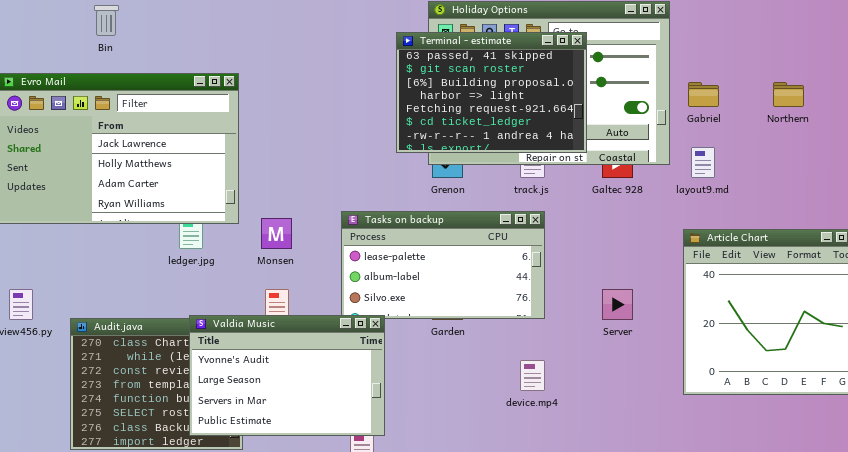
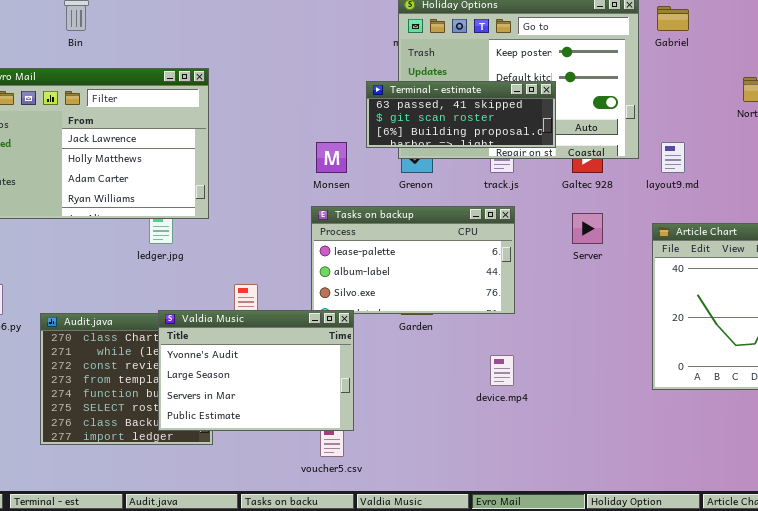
Terminal - estimate: [396,32,587,153] -> [366,81,556,148], resized
Gabriel: [688,82,719,107] -> [657,6,689,31], moved
Monsen: [261,218,292,249] -> [316,142,347,173], moved
Server: [602,289,633,320] -> [572,213,603,244], moved

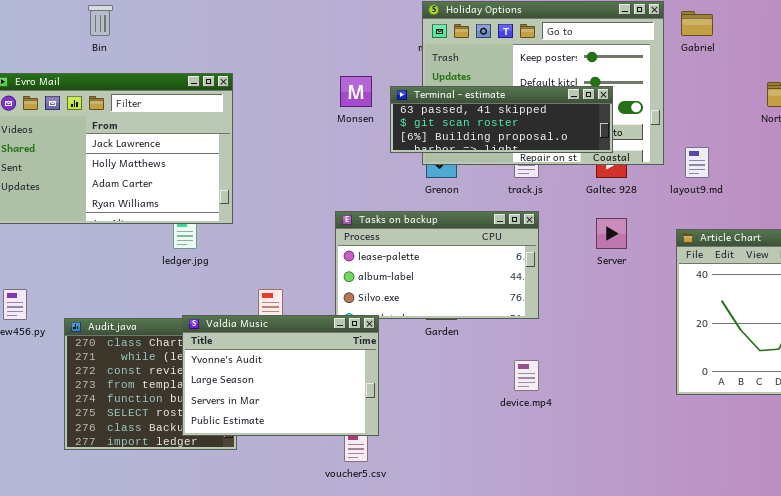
Terminal - estimate: [366,81,556,148] -> [390,86,613,153], resized
Monsen: [316,142,347,173] -> [340,76,372,107], moved

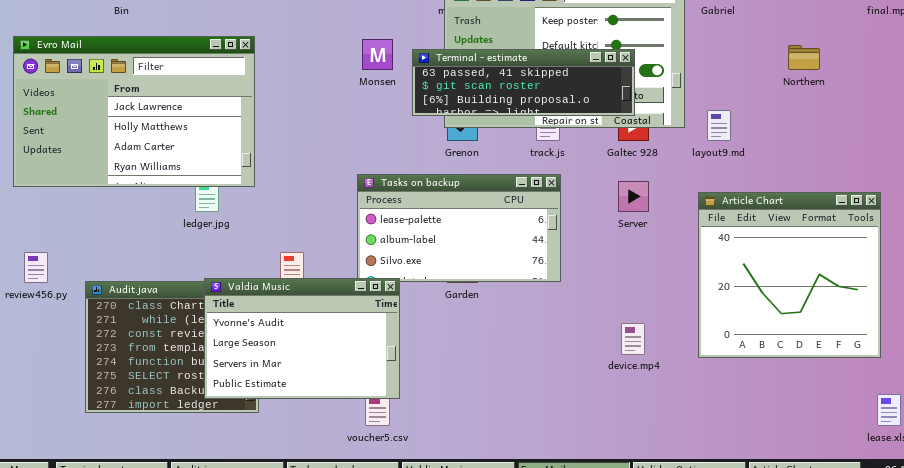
device.mp4: [514,360,539,391] -> [621,323,645,355], moved

